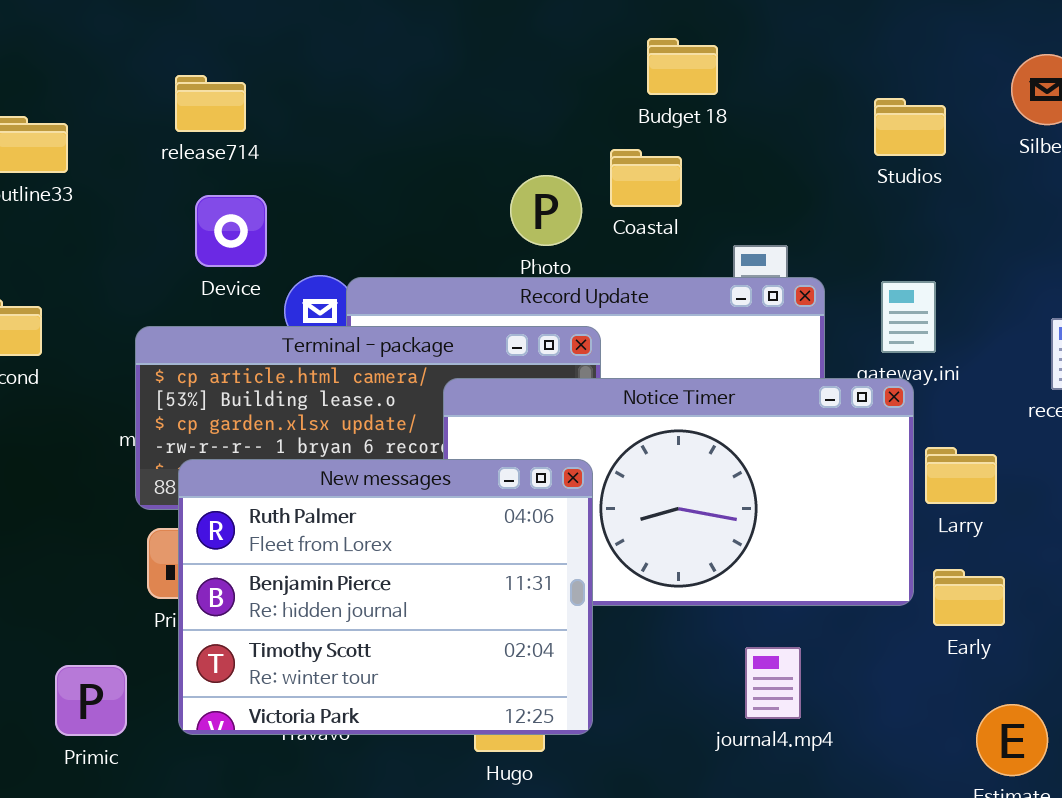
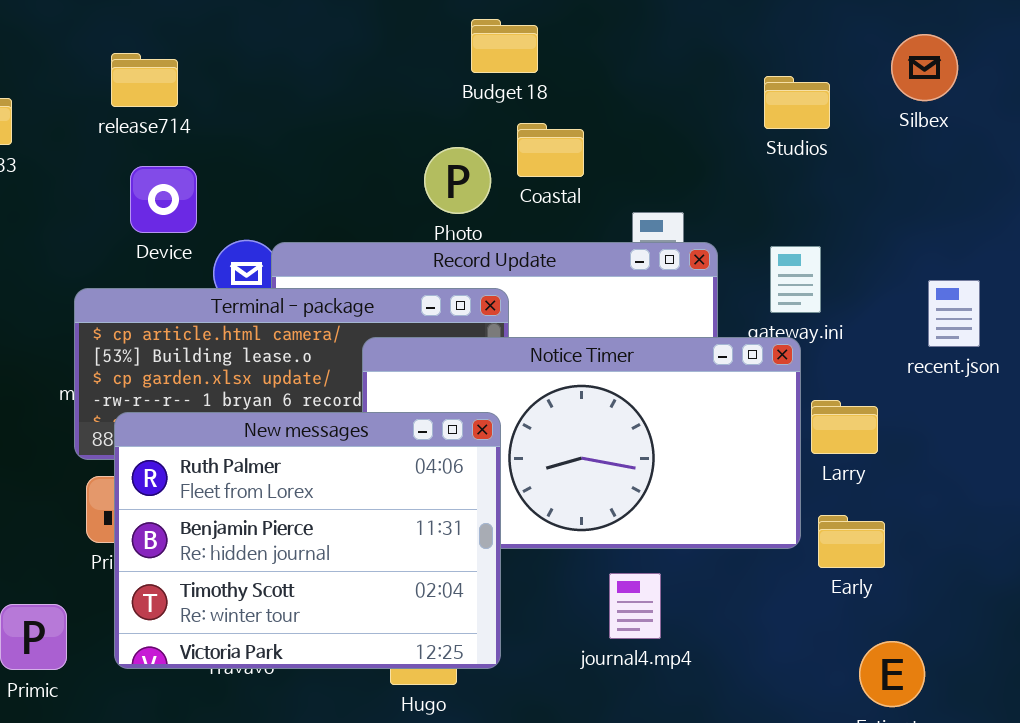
Budget 18: [647,38,718,95] -> [471,19,538,73], moved
journal4.mp4: [745,647,801,719] -> [609,573,661,639], moved

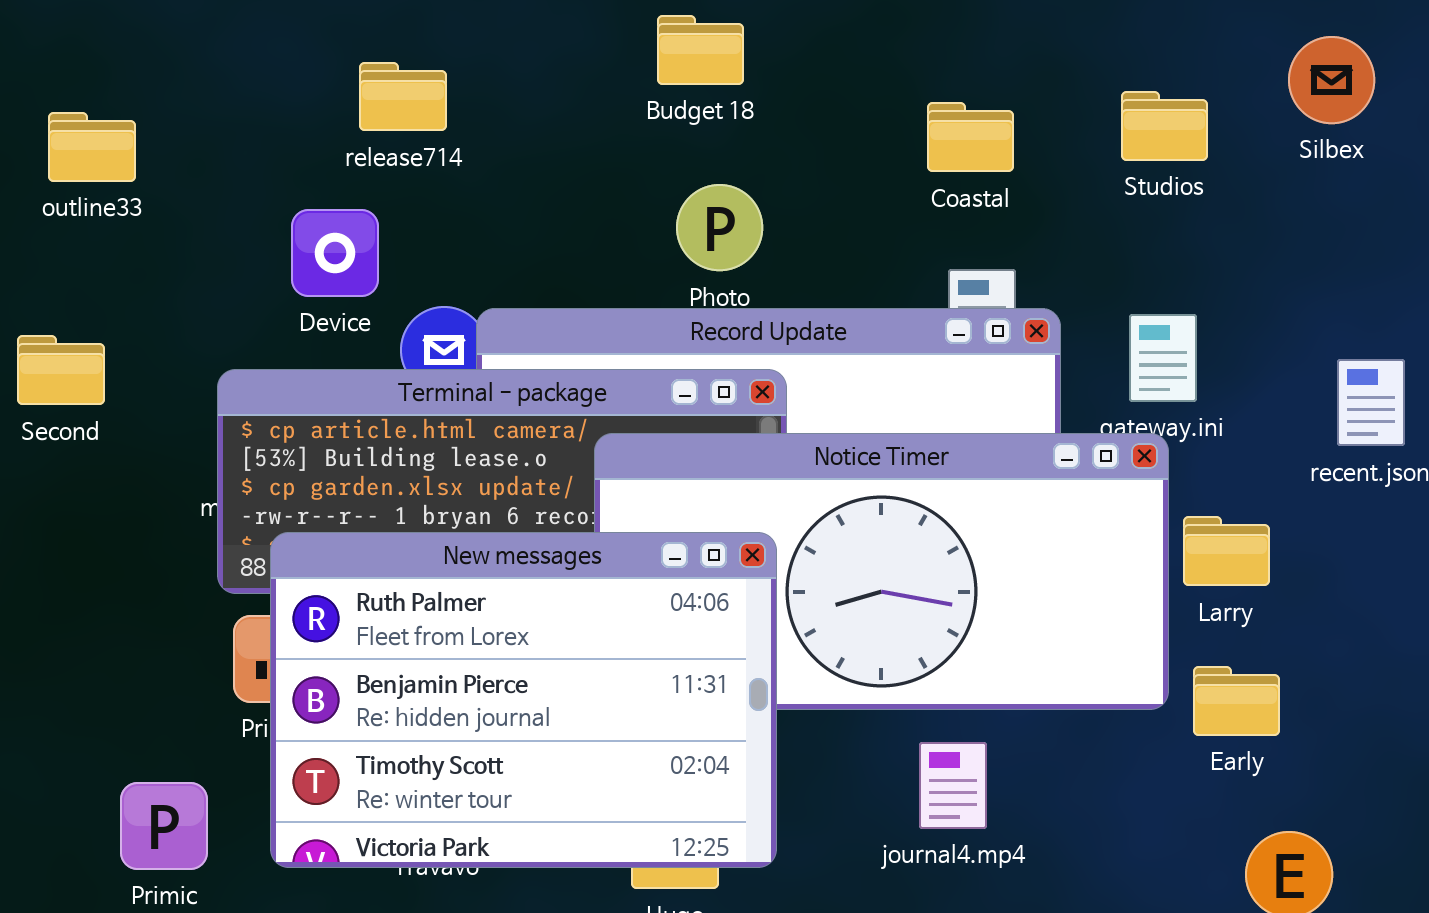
Budget 18: [471,19,538,73] -> [657,15,744,85], moved
release714: [111,53,178,107] -> [359,62,447,131], moved
Coastal: [517,123,584,177] -> [927,102,1014,172], moved

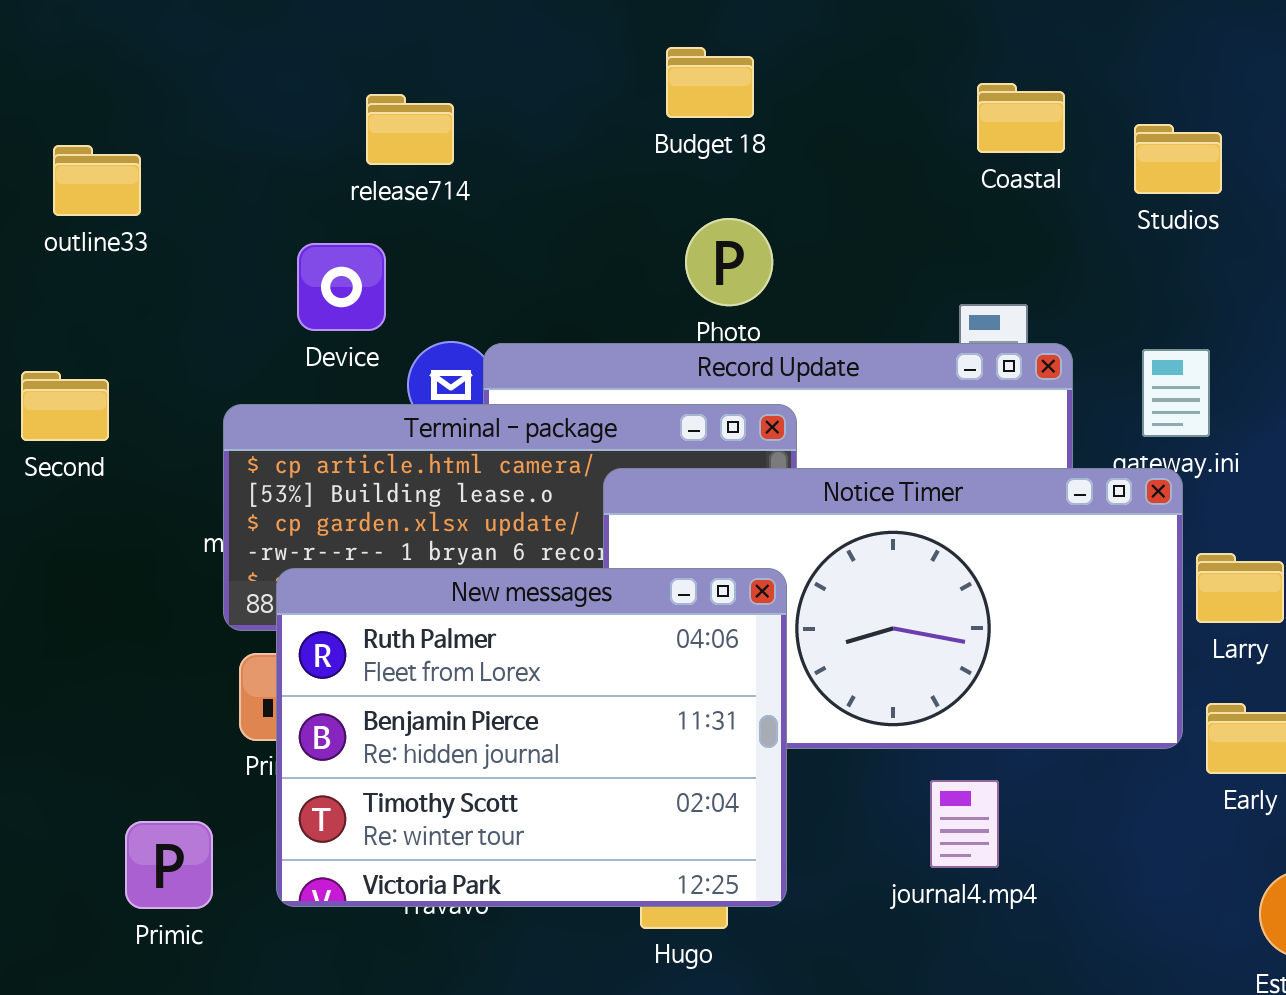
Coastal: [927,102,1014,172] -> [977,83,1065,153], moved

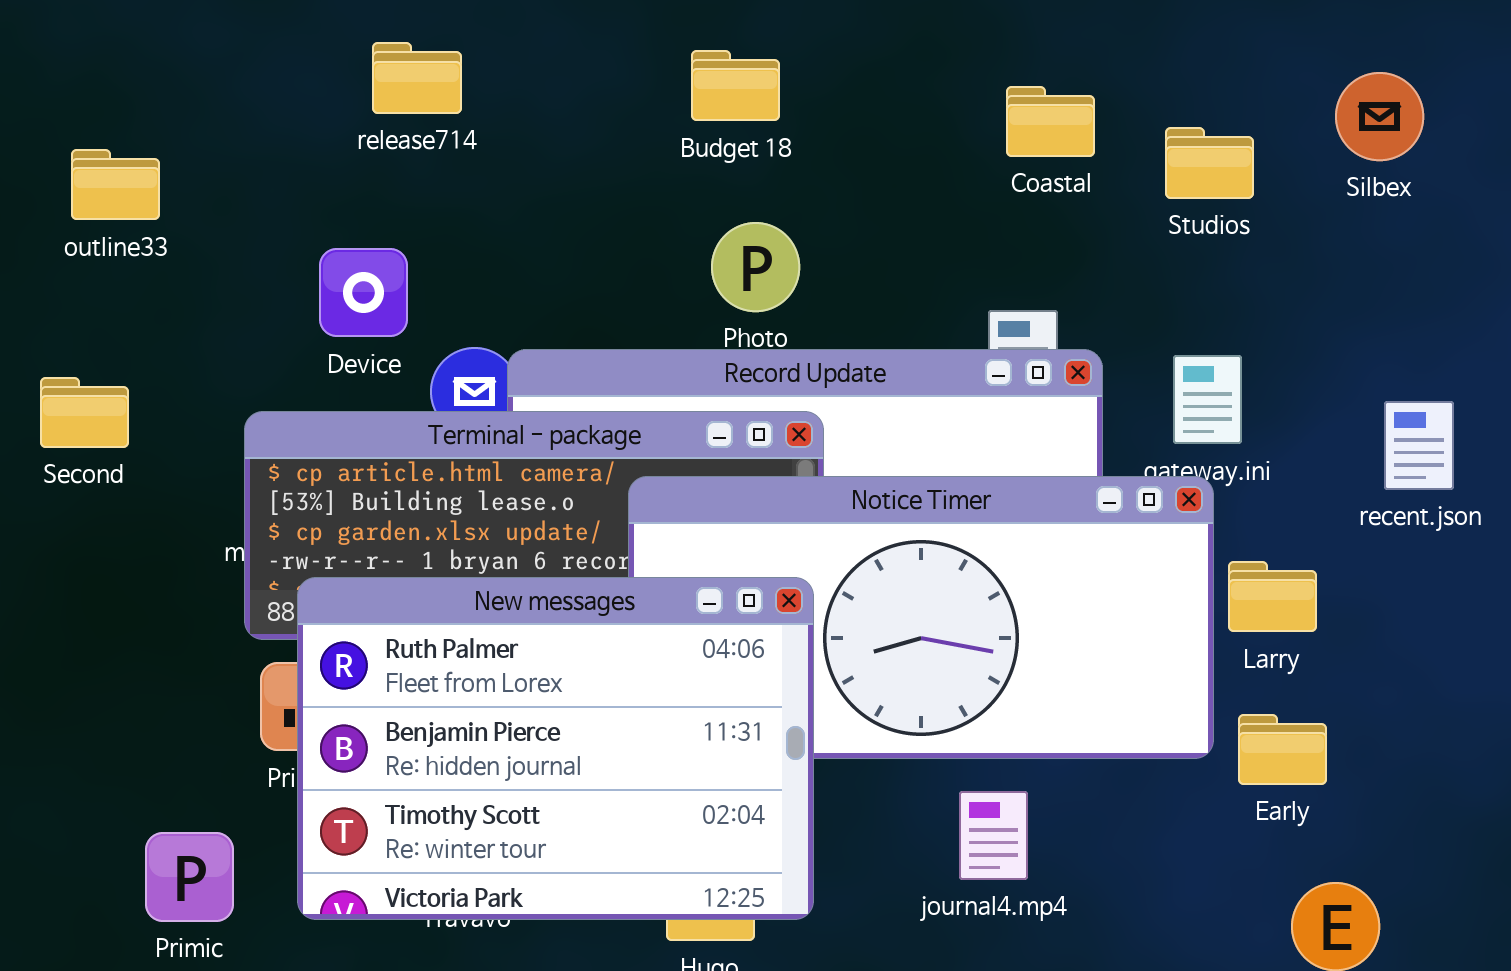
release714: [366,94,454,165] -> [372,42,462,114], moved

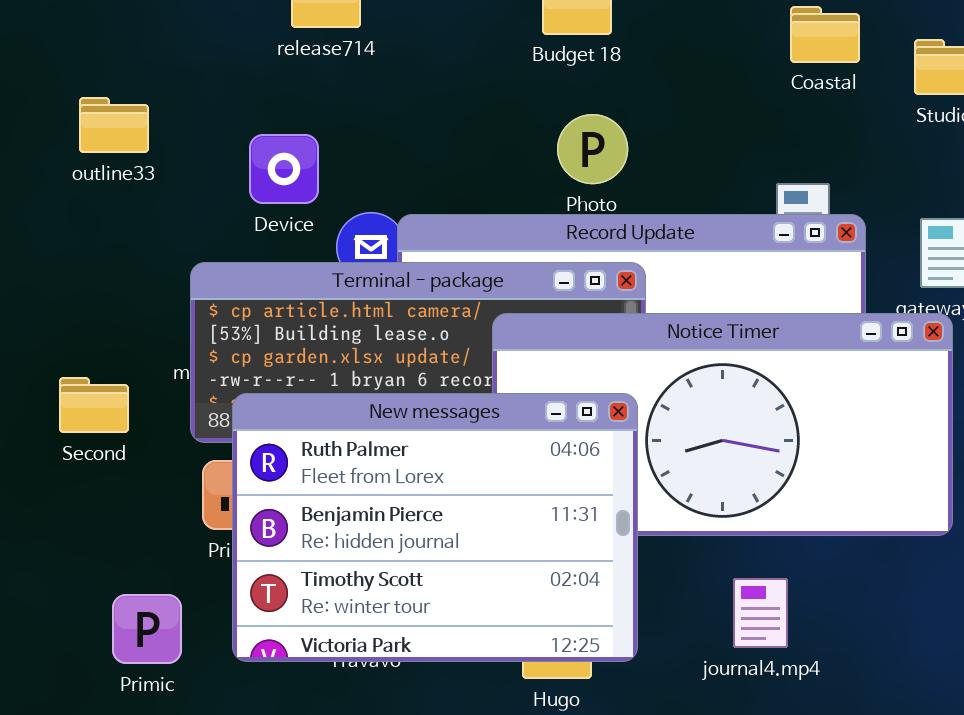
outline33: [71,149,160,220] -> [79,97,149,153], moved
Second: [40,377,129,448] -> [59,377,129,433], moved
journal4.mp4: [959,791,1028,880] -> [733,578,788,648], moved

